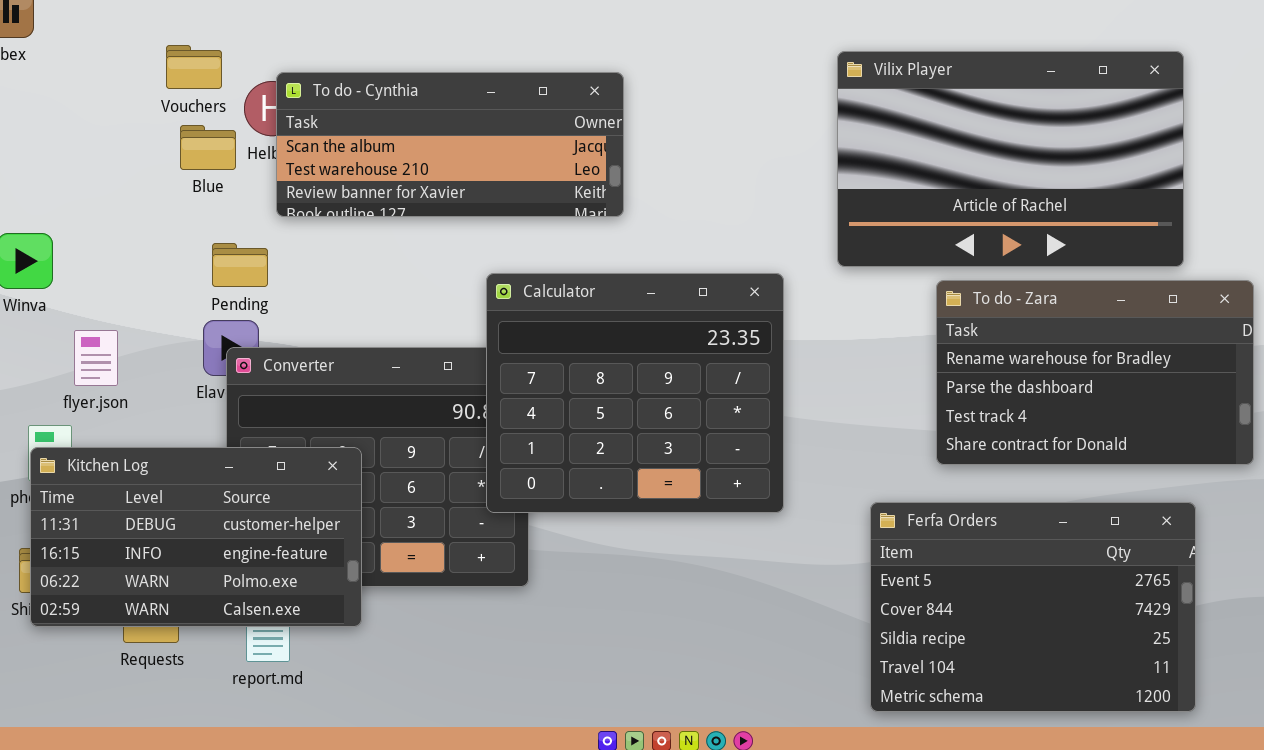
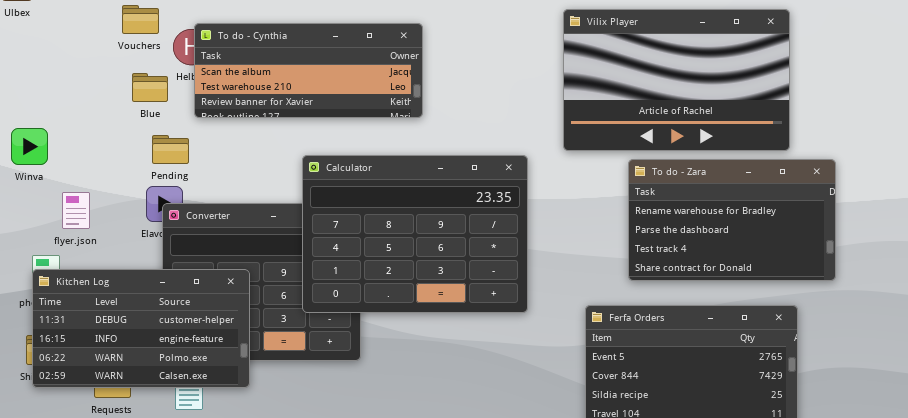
Blue: [180,125,236,170] -> [132,73,168,102], moved
Calculator: [486,273,784,513] -> [302,155,528,313], resized

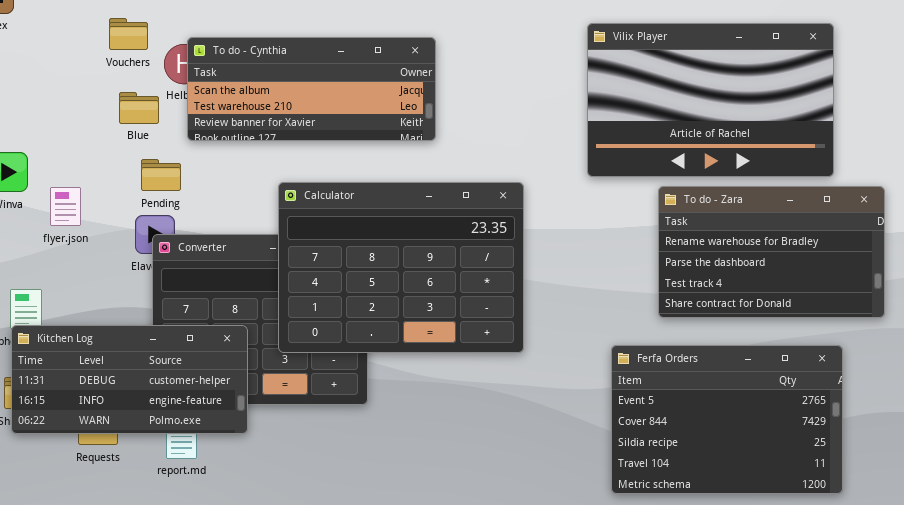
Calculator: [302,155,528,313] -> [278,182,524,353], moved
flyer.json: [62,192,90,229] -> [50,187,81,226], moved
Kitchen Log: [32,269,250,388] -> [11,325,248,434], resized

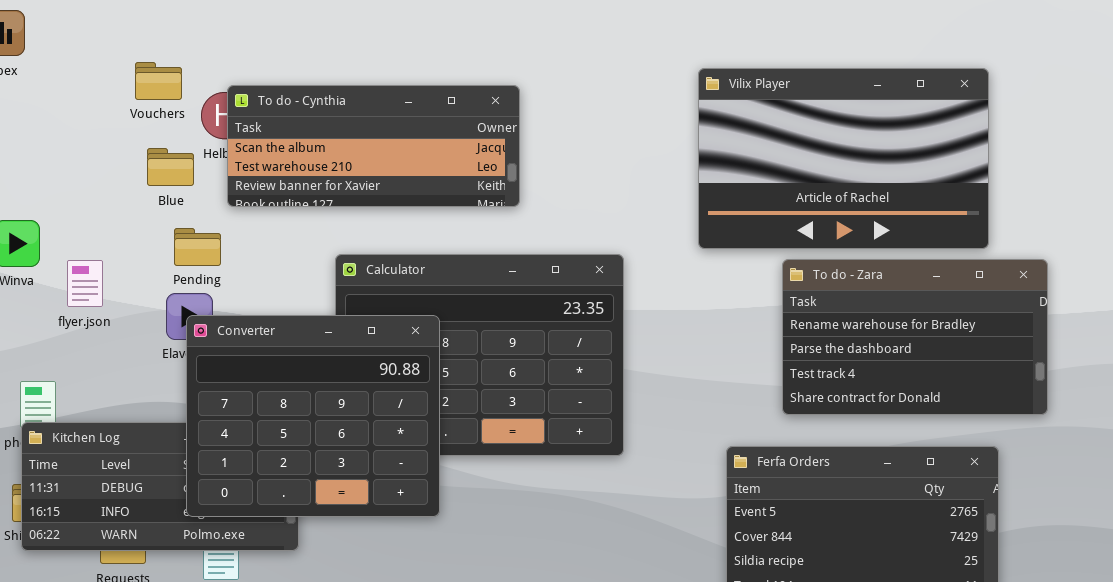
Converter: [152,234,368,405] -> [186,315,440,517], raised

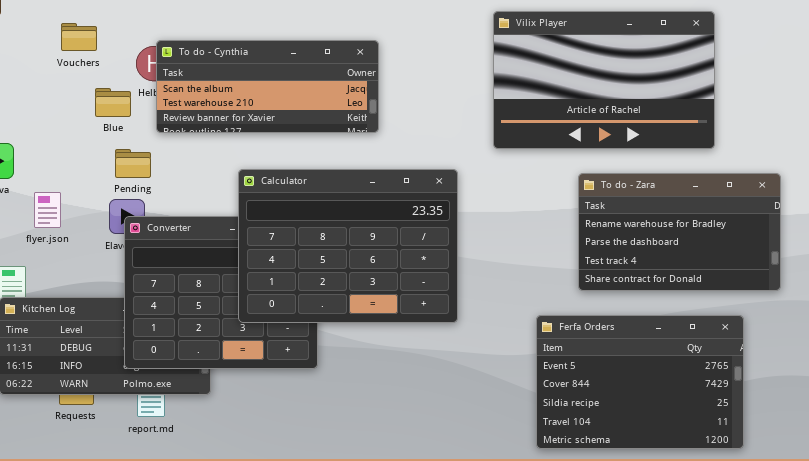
Vouchers: [135,62,182,100] -> [61,23,97,51], moved
Vilix Player: [698,68,989,249] -> [493,11,715,149], moved
Calculator: [335,254,624,456] -> [238,169,458,323], raised
flyer.json: [67,260,103,307] -> [34,192,61,228], moved

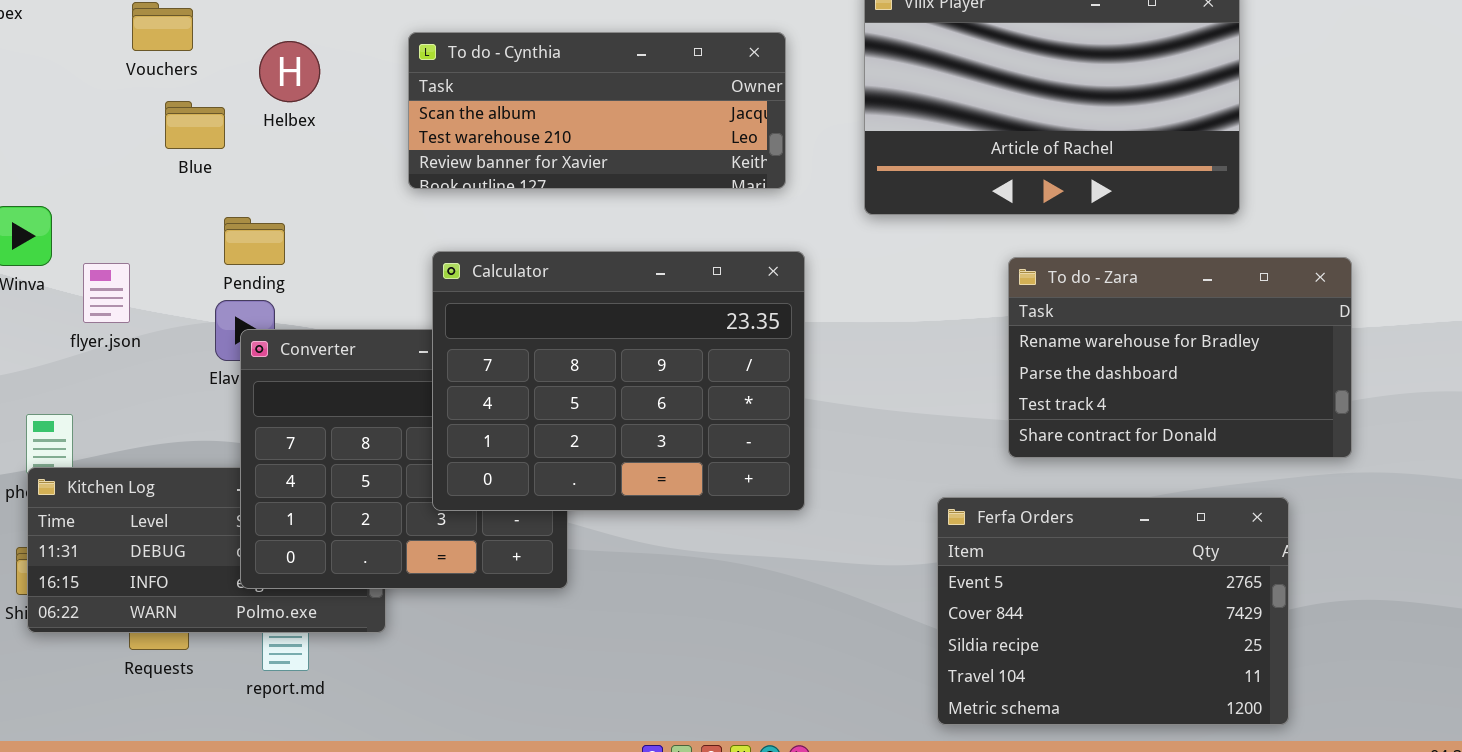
To do - Cynthia: [156,40,379,133] -> [408,32,786,189], moved
Blue: [95,88,131,117] -> [165,101,225,149], moved
flyer.json: [34,192,61,228] -> [83,263,130,323], moved

